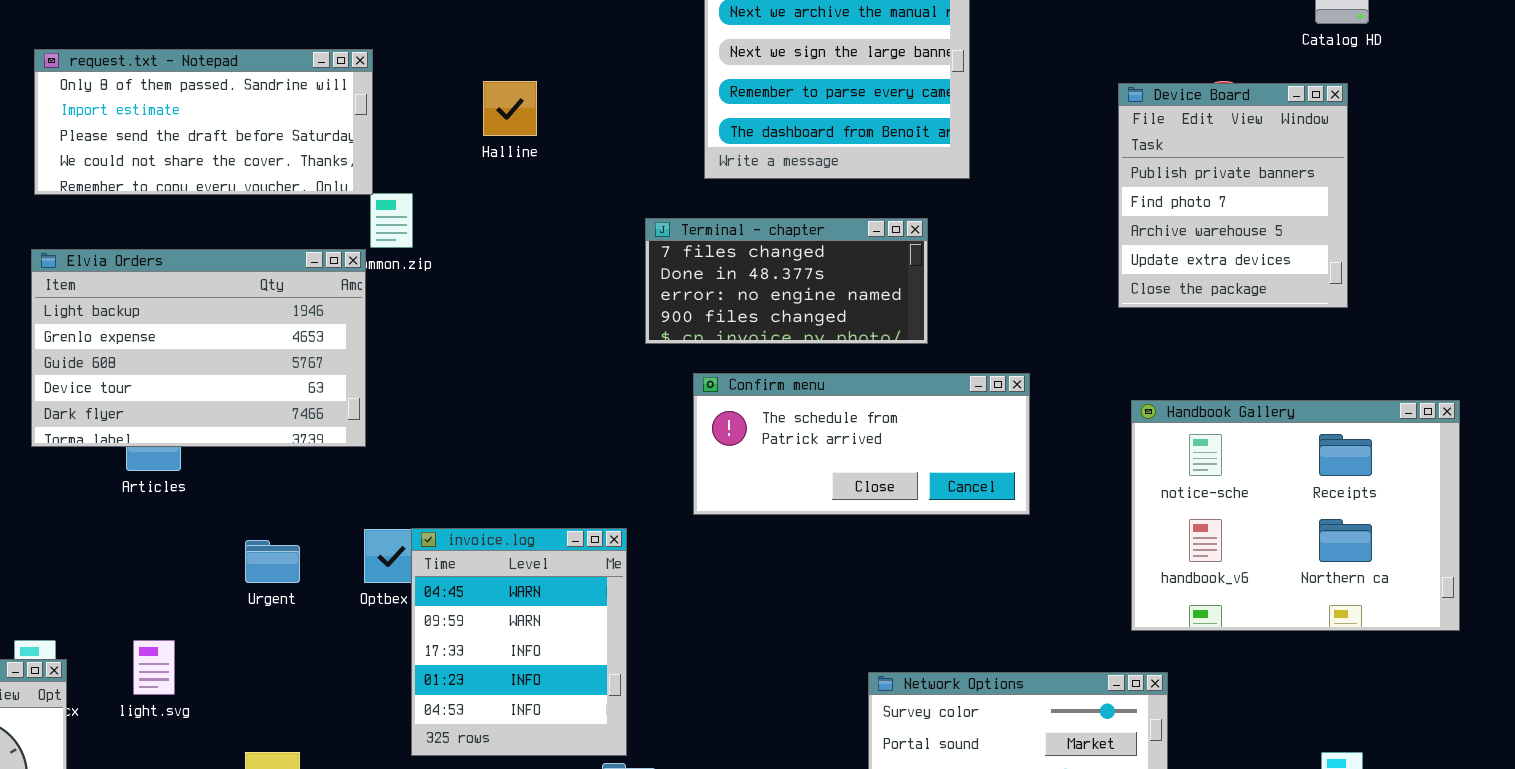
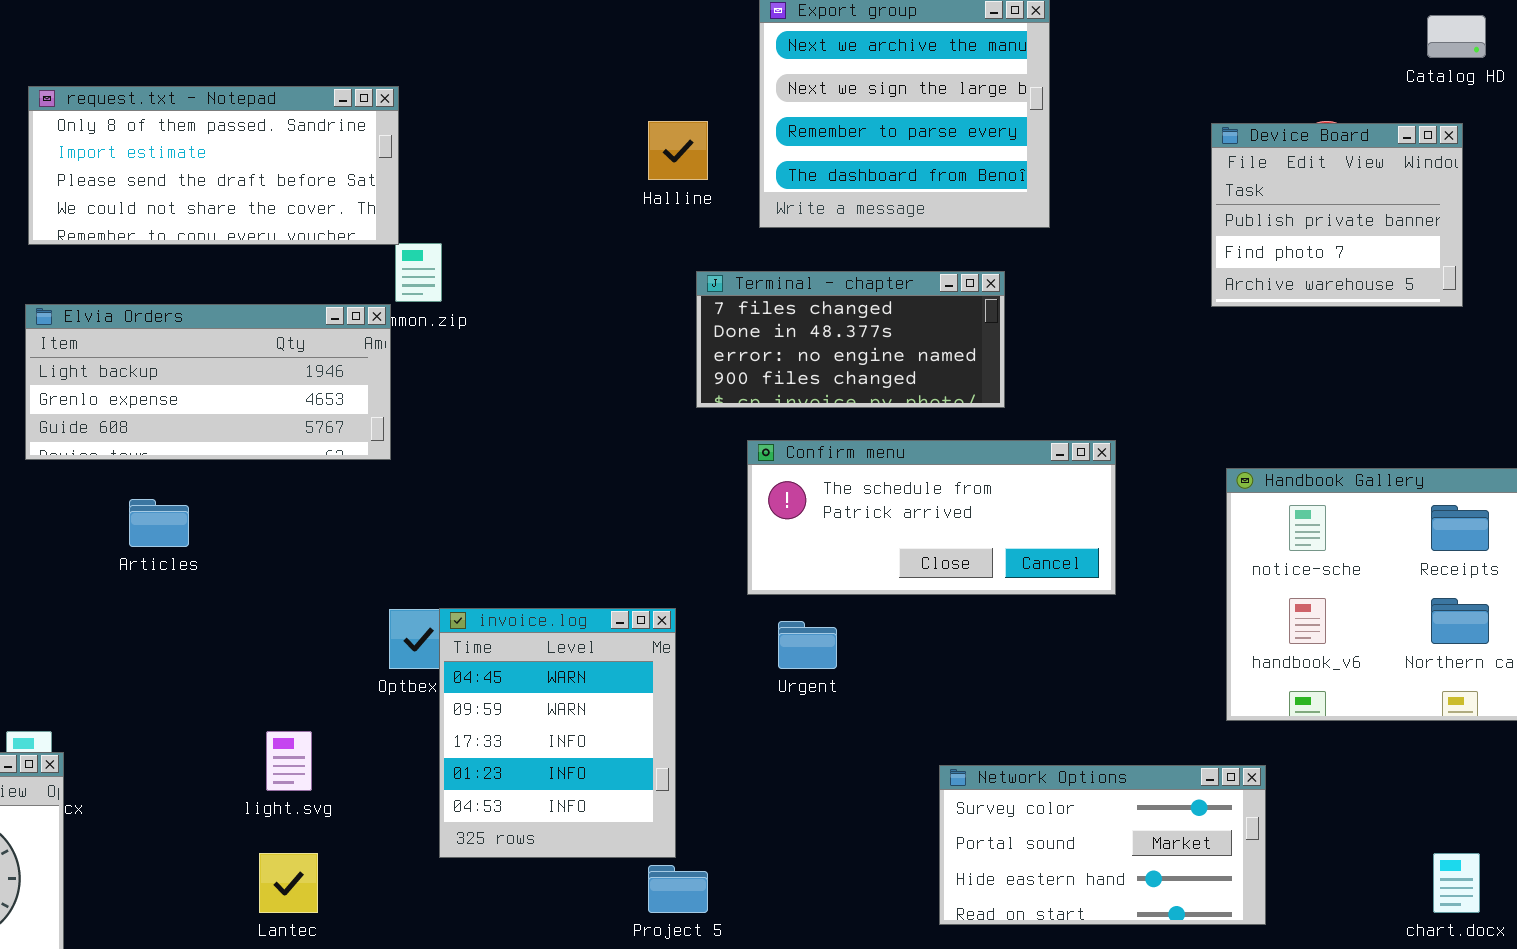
Halline: [483,81,537,136] -> [648,121,708,180], moved
Device Board: [1118,83,1348,308] -> [1211,123,1463,307], resized
Elvia Orders: [31,249,366,447] -> [25,304,391,460], resized
Urgent: [245,540,300,583] -> [778,621,837,669], moved
light.svg: [133,640,175,695] -> [266,731,312,791], moved

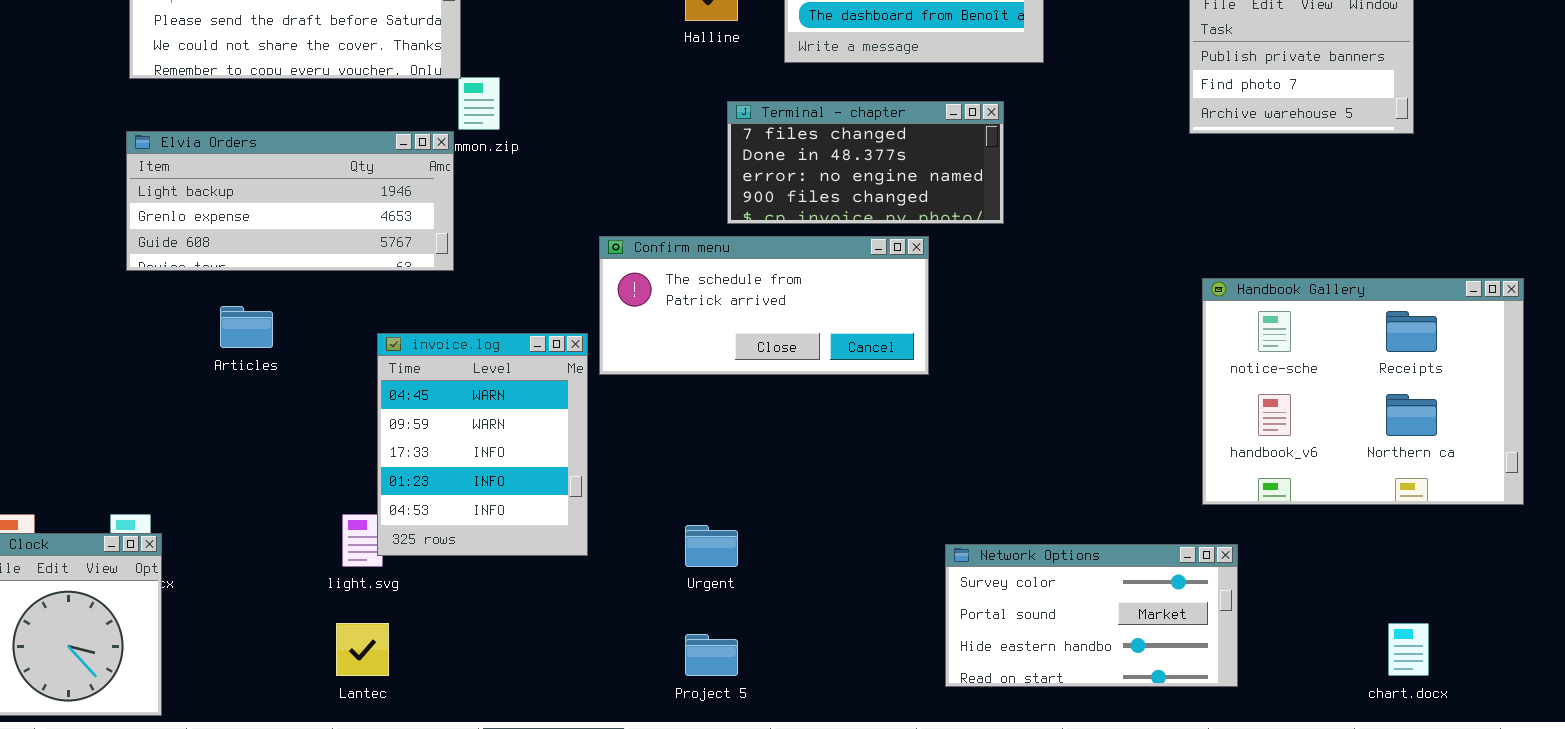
Confirm menu: [747,440,1116,595] -> [599,236,929,375], moved
invoice.log: [439,608,676,858] -> [377,333,588,556], moved
Urgent: [778,621,837,669] -> [685,525,738,567], moved

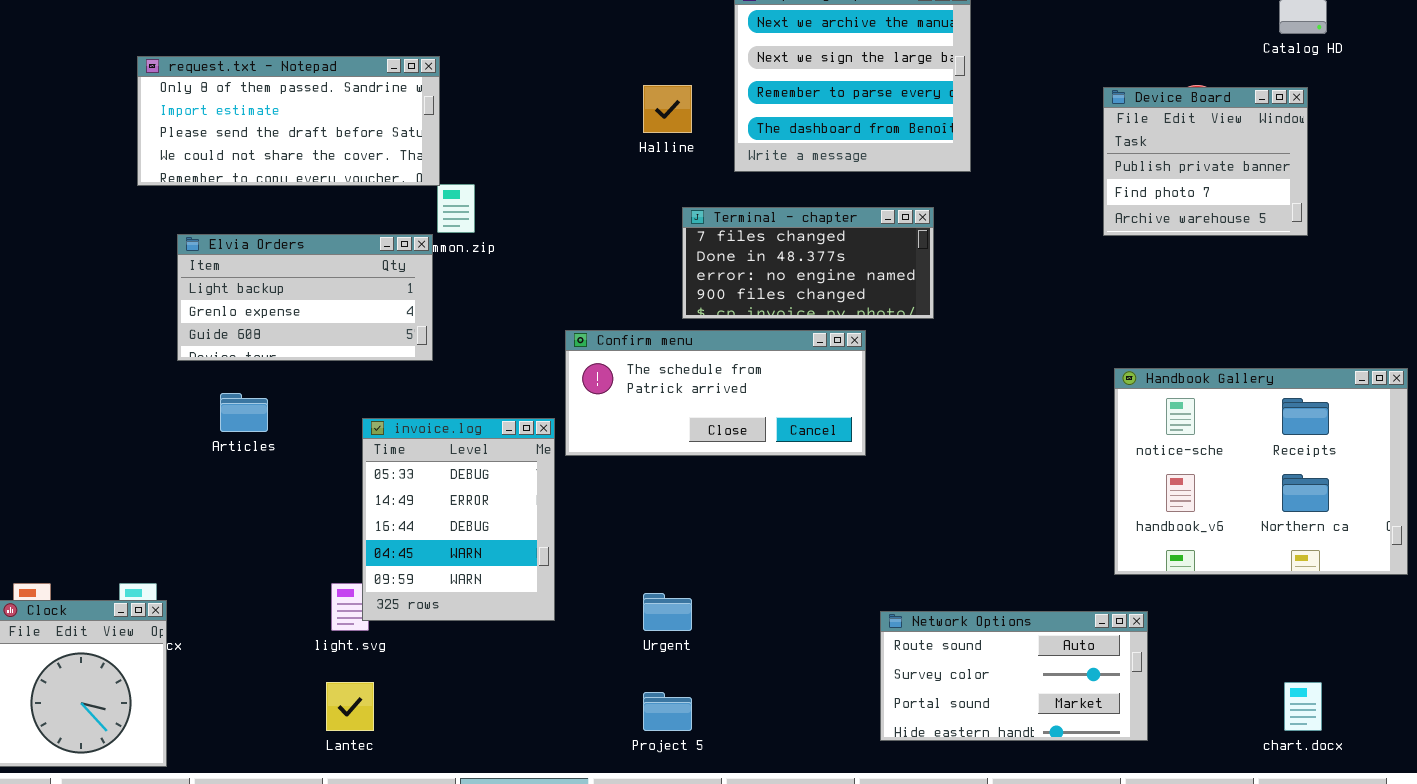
Elvia Orders: [126,131,454,271] -> [177,234,433,361], resized
invoice.log: [377,333,588,556] -> [362,418,555,621], scrolled up 3 rows
Network Options: [945,544,1238,687] -> [880,611,1148,741], scrolled up 1 row

